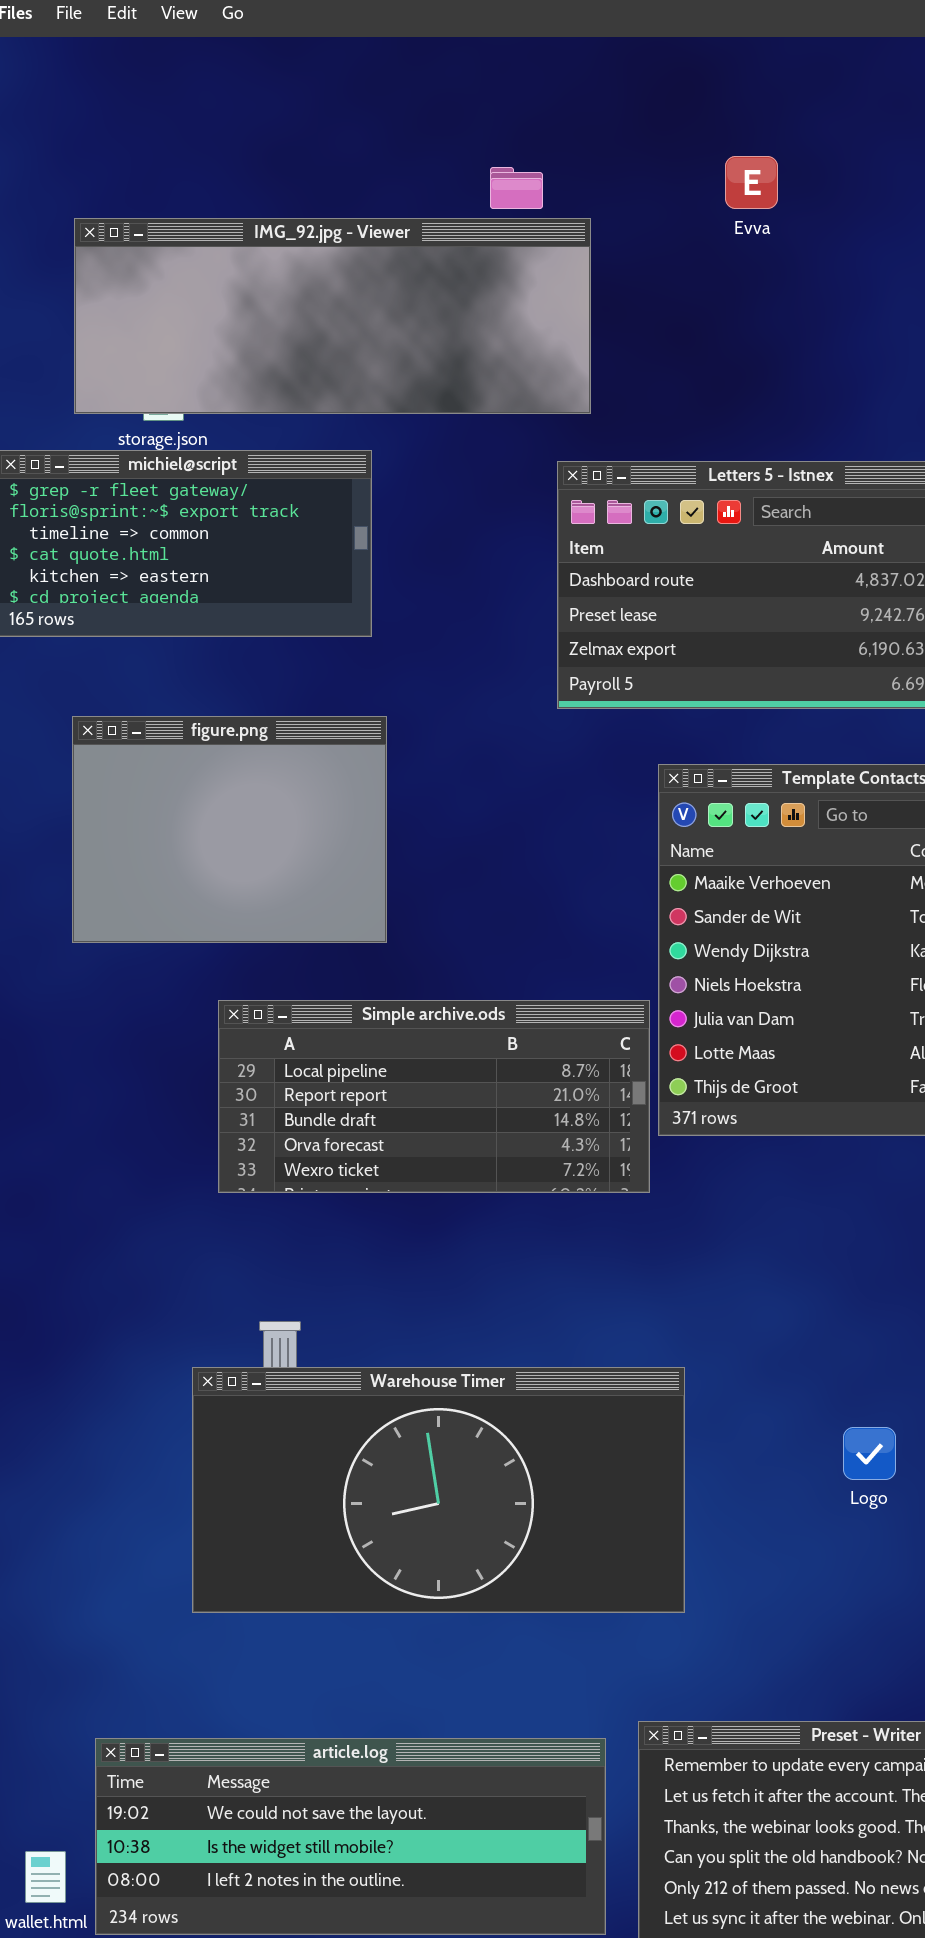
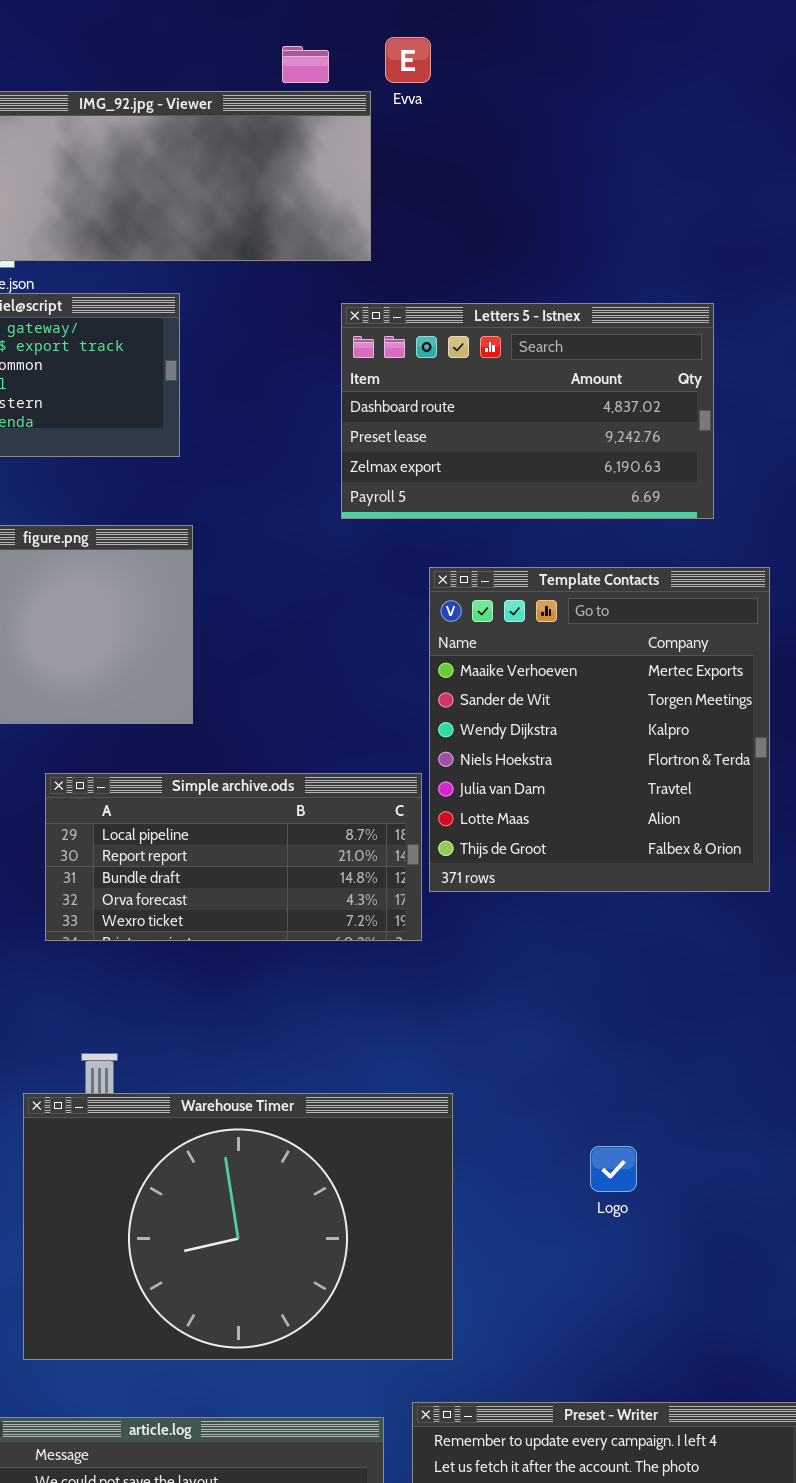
Evva: [725,156,778,209] -> [385,37,431,83], moved
Warehouse Timer: [192,1367,685,1613] -> [23,1093,453,1360], resized

